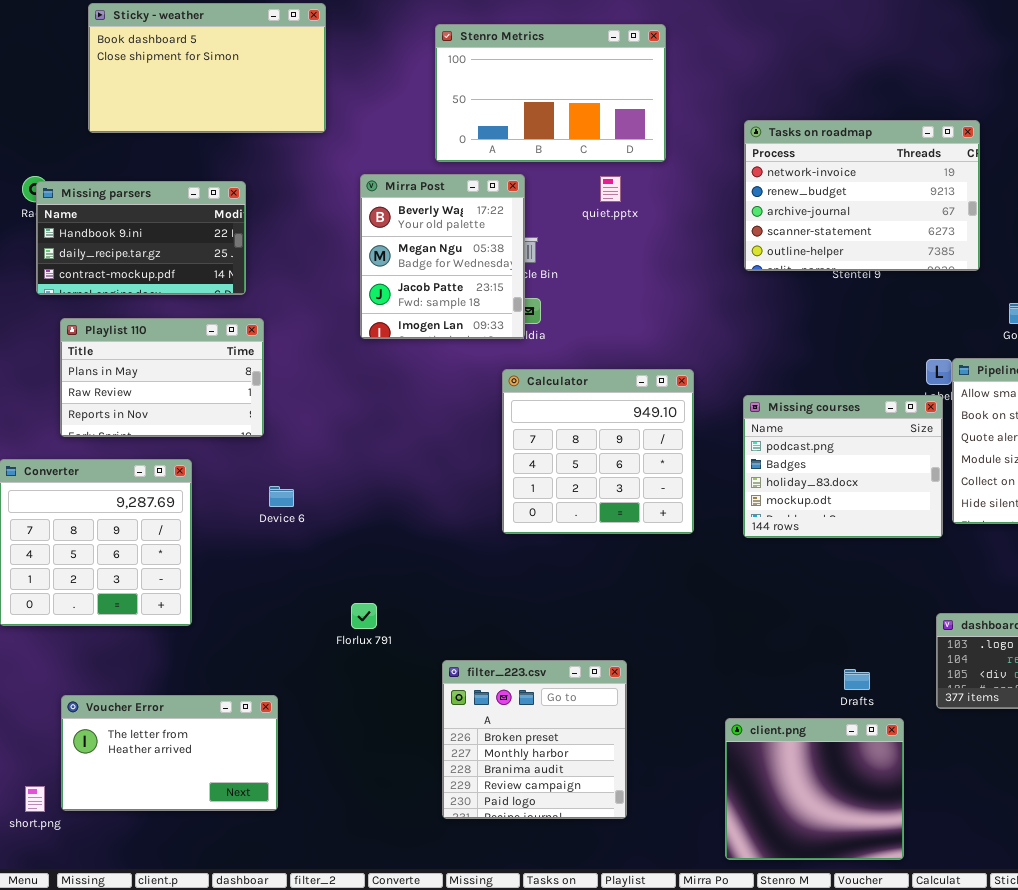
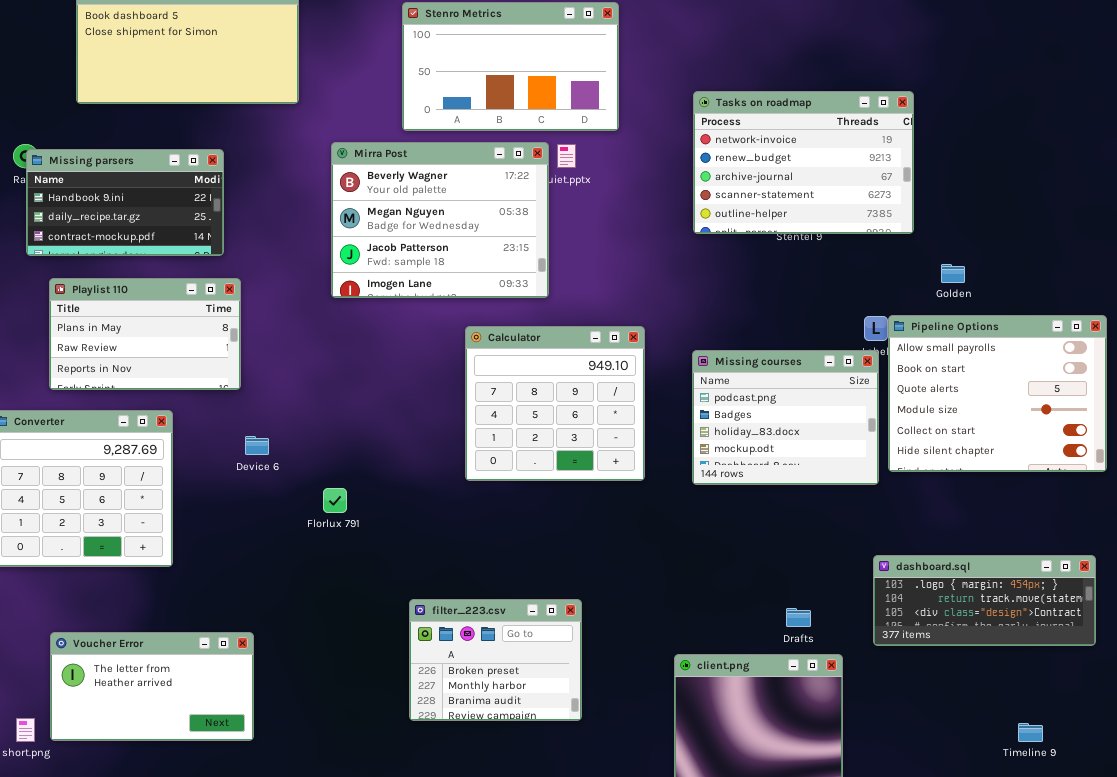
Mirra Post: [360,174,525,339] -> [331,142,549,298], resized
Florlux 791: [351,603,377,629] -> [323,488,347,513], moved
filter_223.csv: [442,660,627,819] -> [409,599,582,721], resized

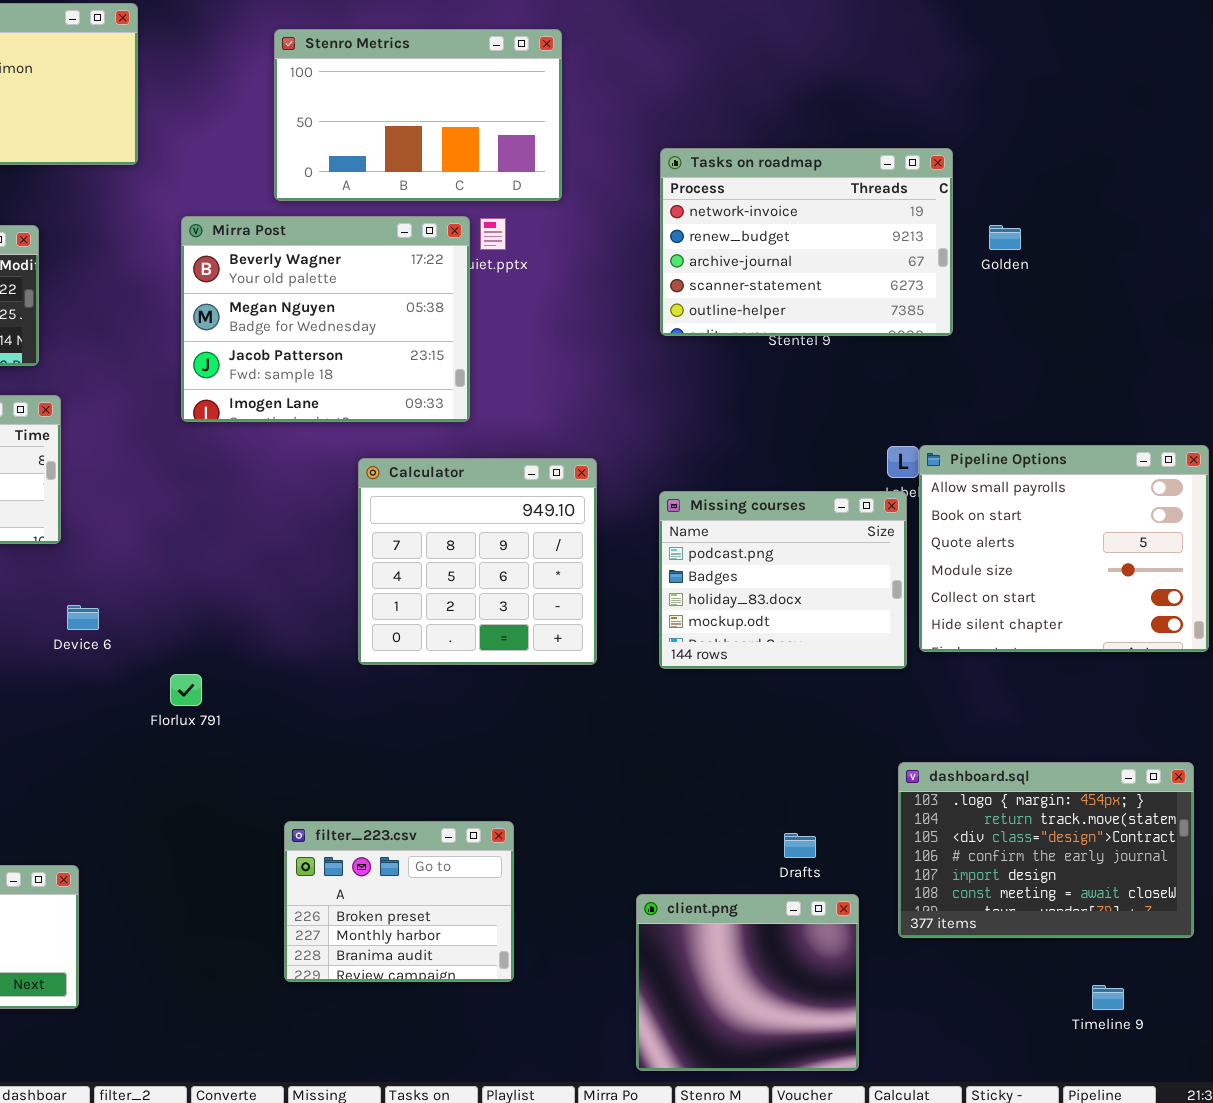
Golden: [941,264,965,283] -> [989,225,1021,250], moved
dashboard.sql: [873,555,1096,646] -> [898,762,1194,938], resized

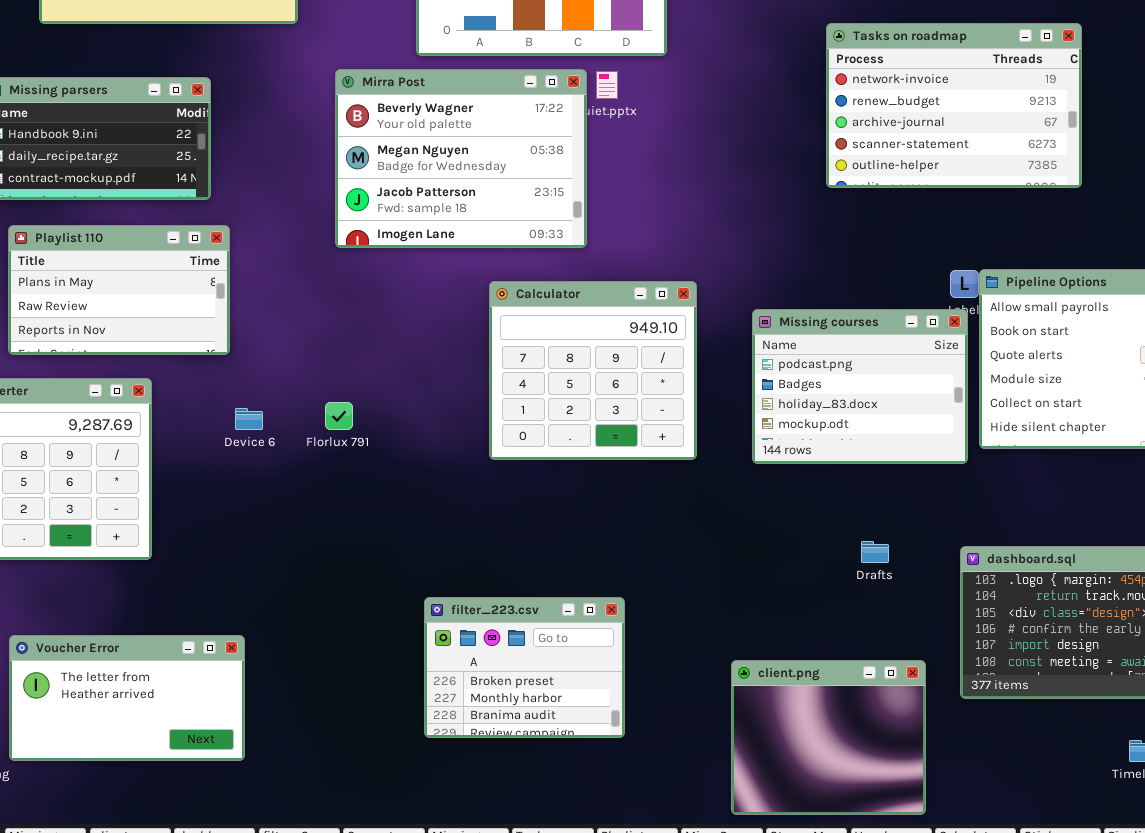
Tasks on roadmap: [660,148,953,336] -> [826,23,1082,188], moved
Florlux 791: [170,674,202,706] -> [325,402,353,430], moved
Drafts: [784,833,816,858] -> [861,541,889,563], moved

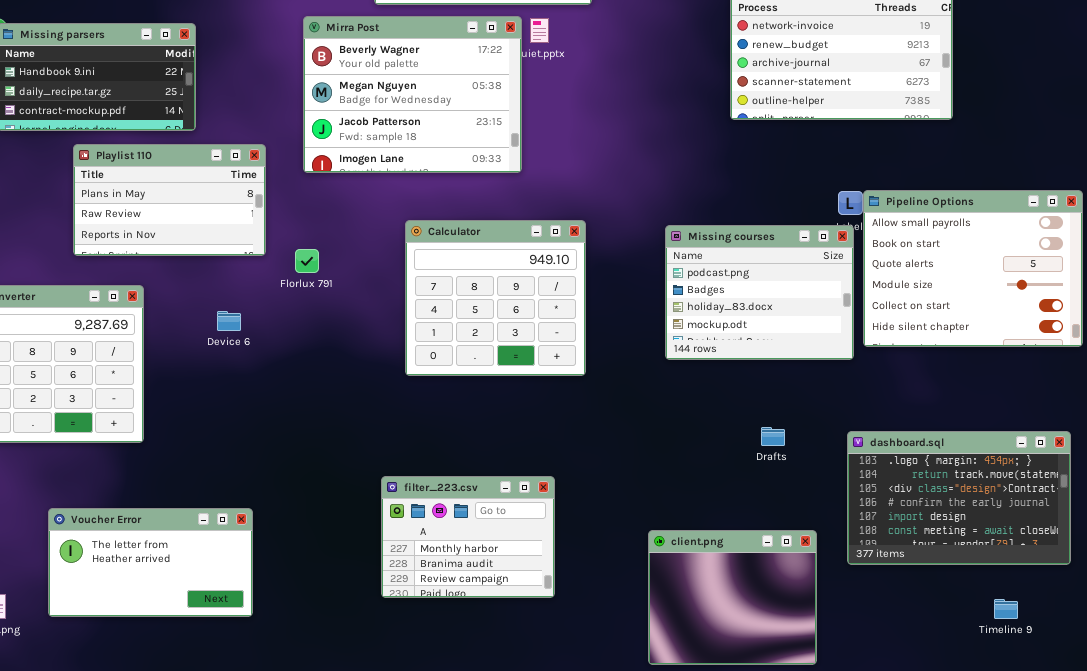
Playlist 110: [8,225,230,355] -> [73,144,266,256], moved
Calculator: [489,281,697,460] -> [405,220,586,376], moved
Florlux 791: [325,402,353,430] -> [295,249,319,273], moved
filter_223.csv: [424,597,625,738] -> [381,476,555,598], scrolled down 1 row
Voucher Error: [9,635,245,761] -> [48,508,253,617], moved

